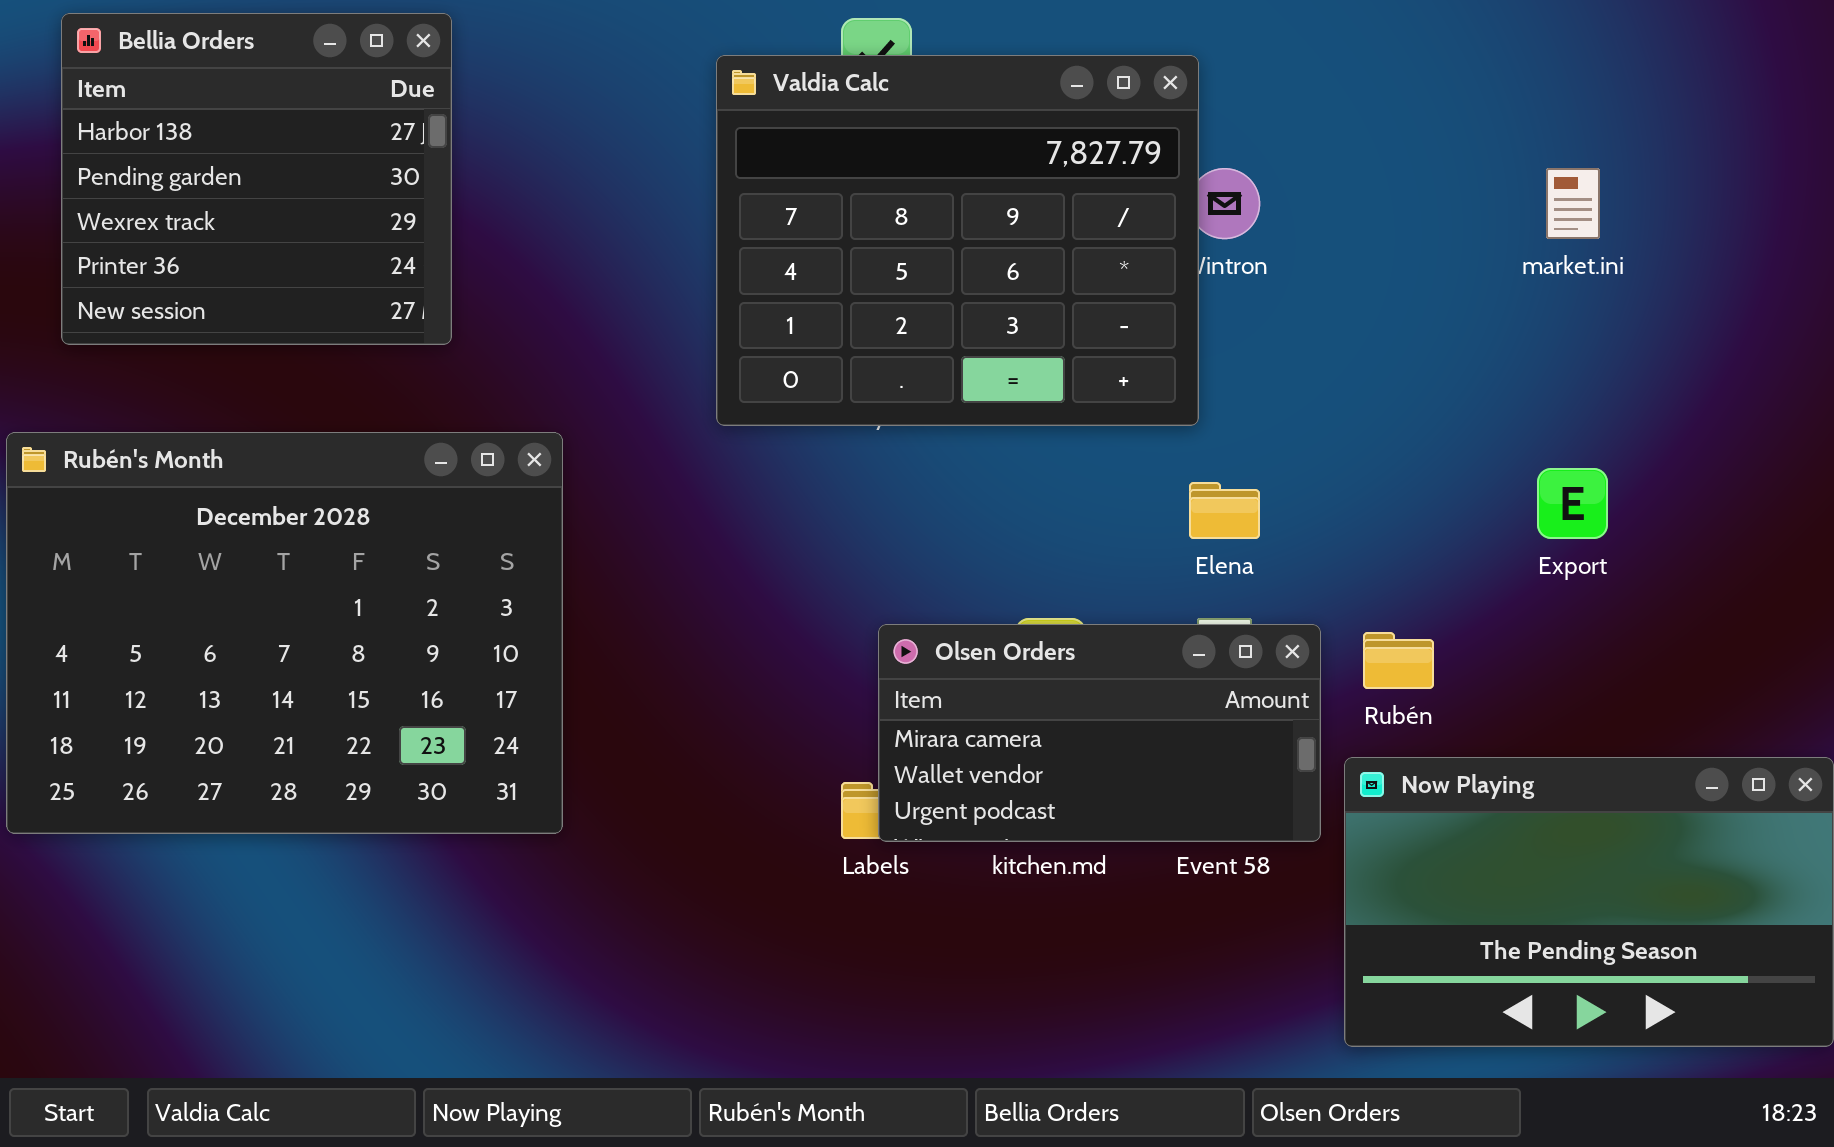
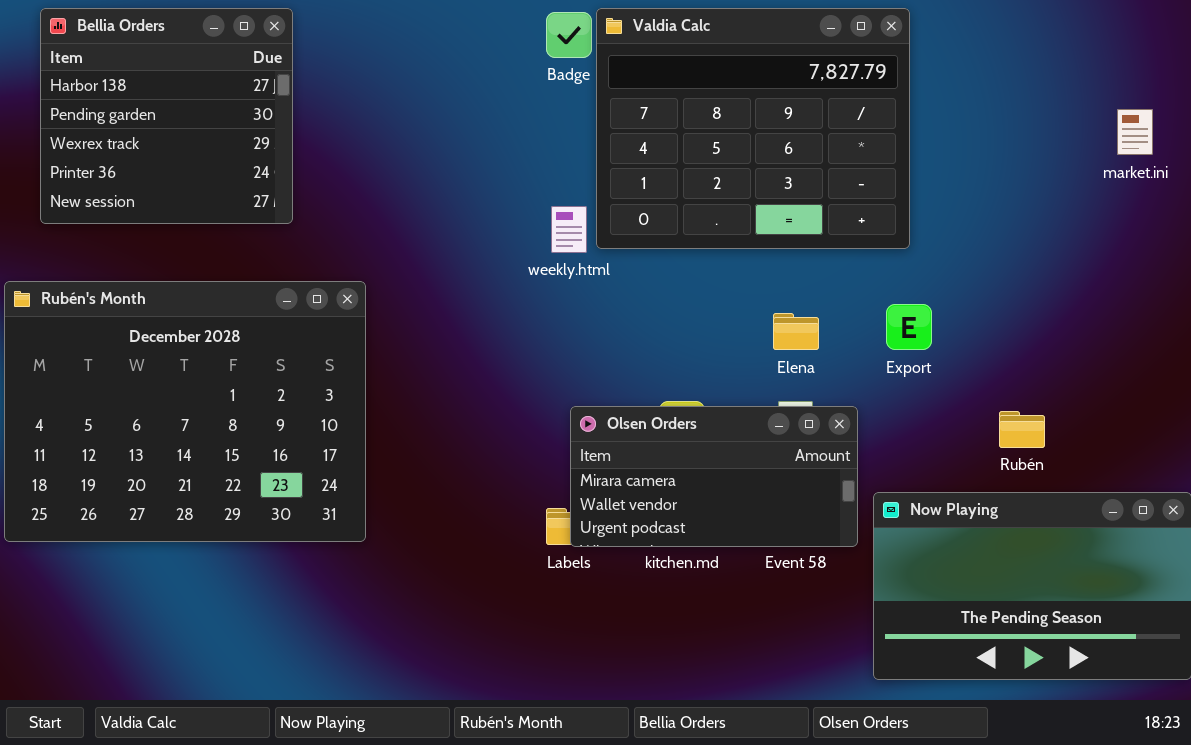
Valdia Calc: [716,55,1199,426] -> [596,8,910,249], moved
market.ini: [1546,168,1600,239] -> [1117,109,1153,155], moved
Export: [1537,468,1608,539] -> [886,304,932,350], moved
Rubén: [1363,632,1434,689] -> [999,411,1045,448], moved

